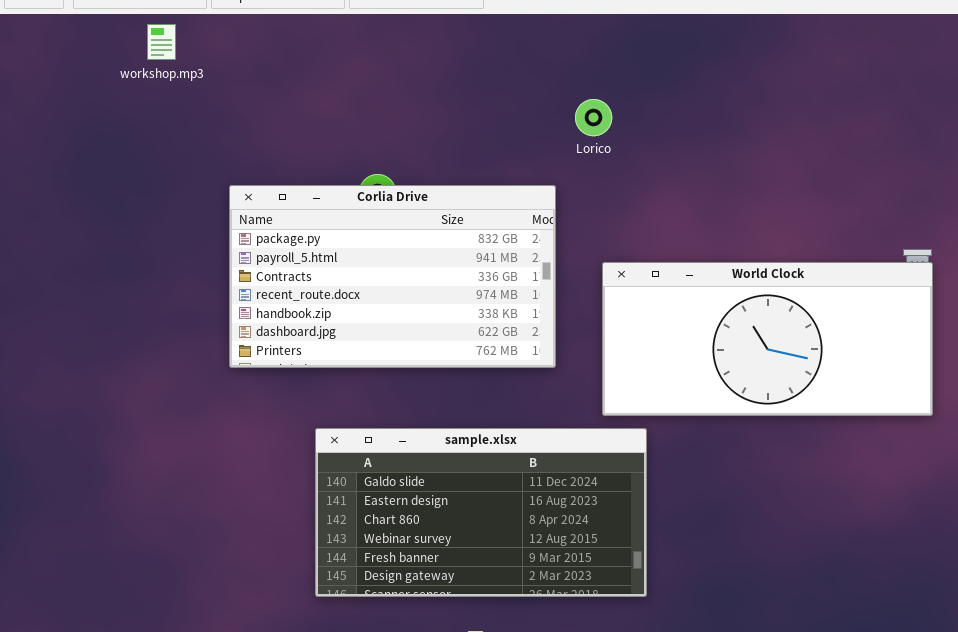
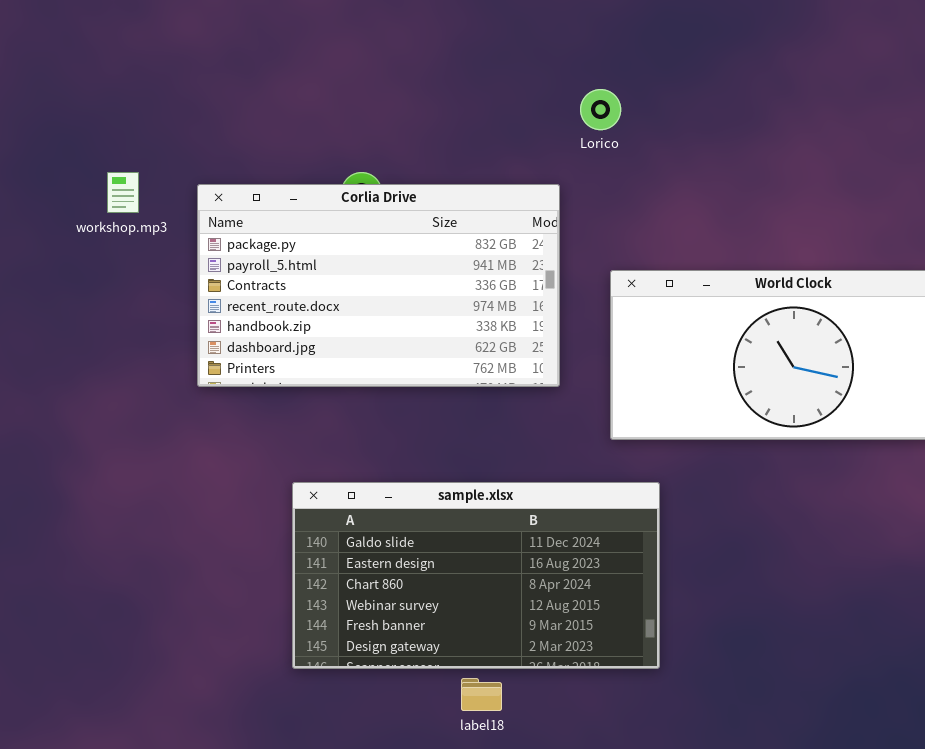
workshop.mp3: [147,24,176,60] -> [107,172,139,213], moved
sample.xlsx: [315,428,647,597] -> [292,482,660,669], moved

